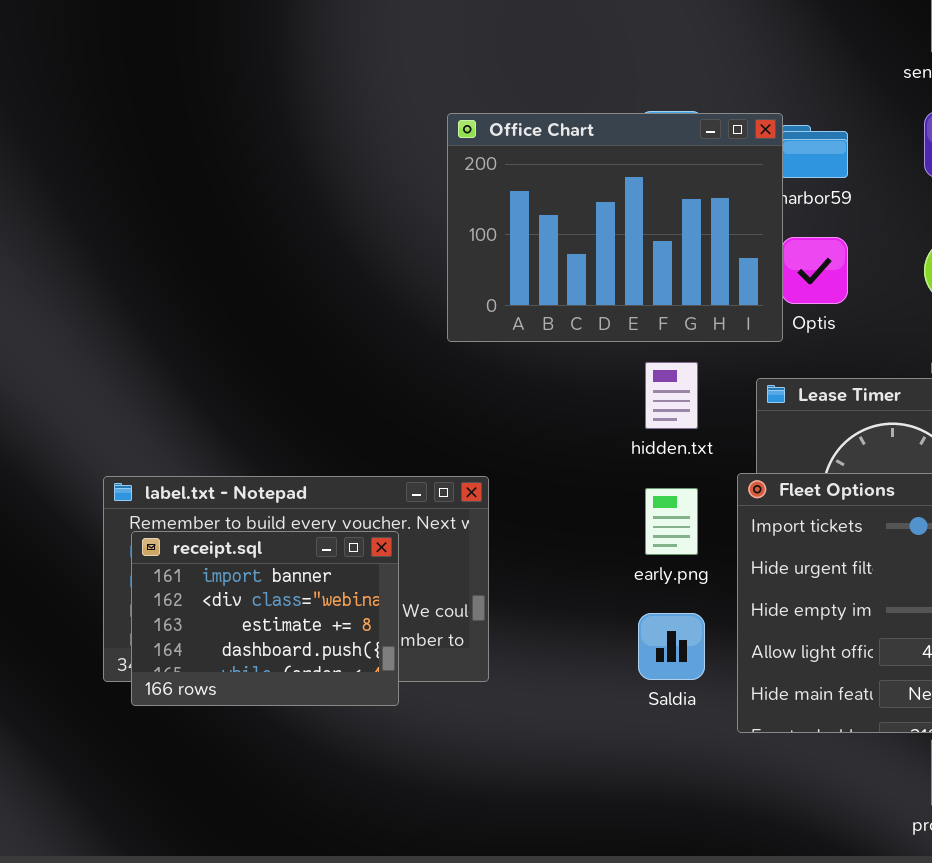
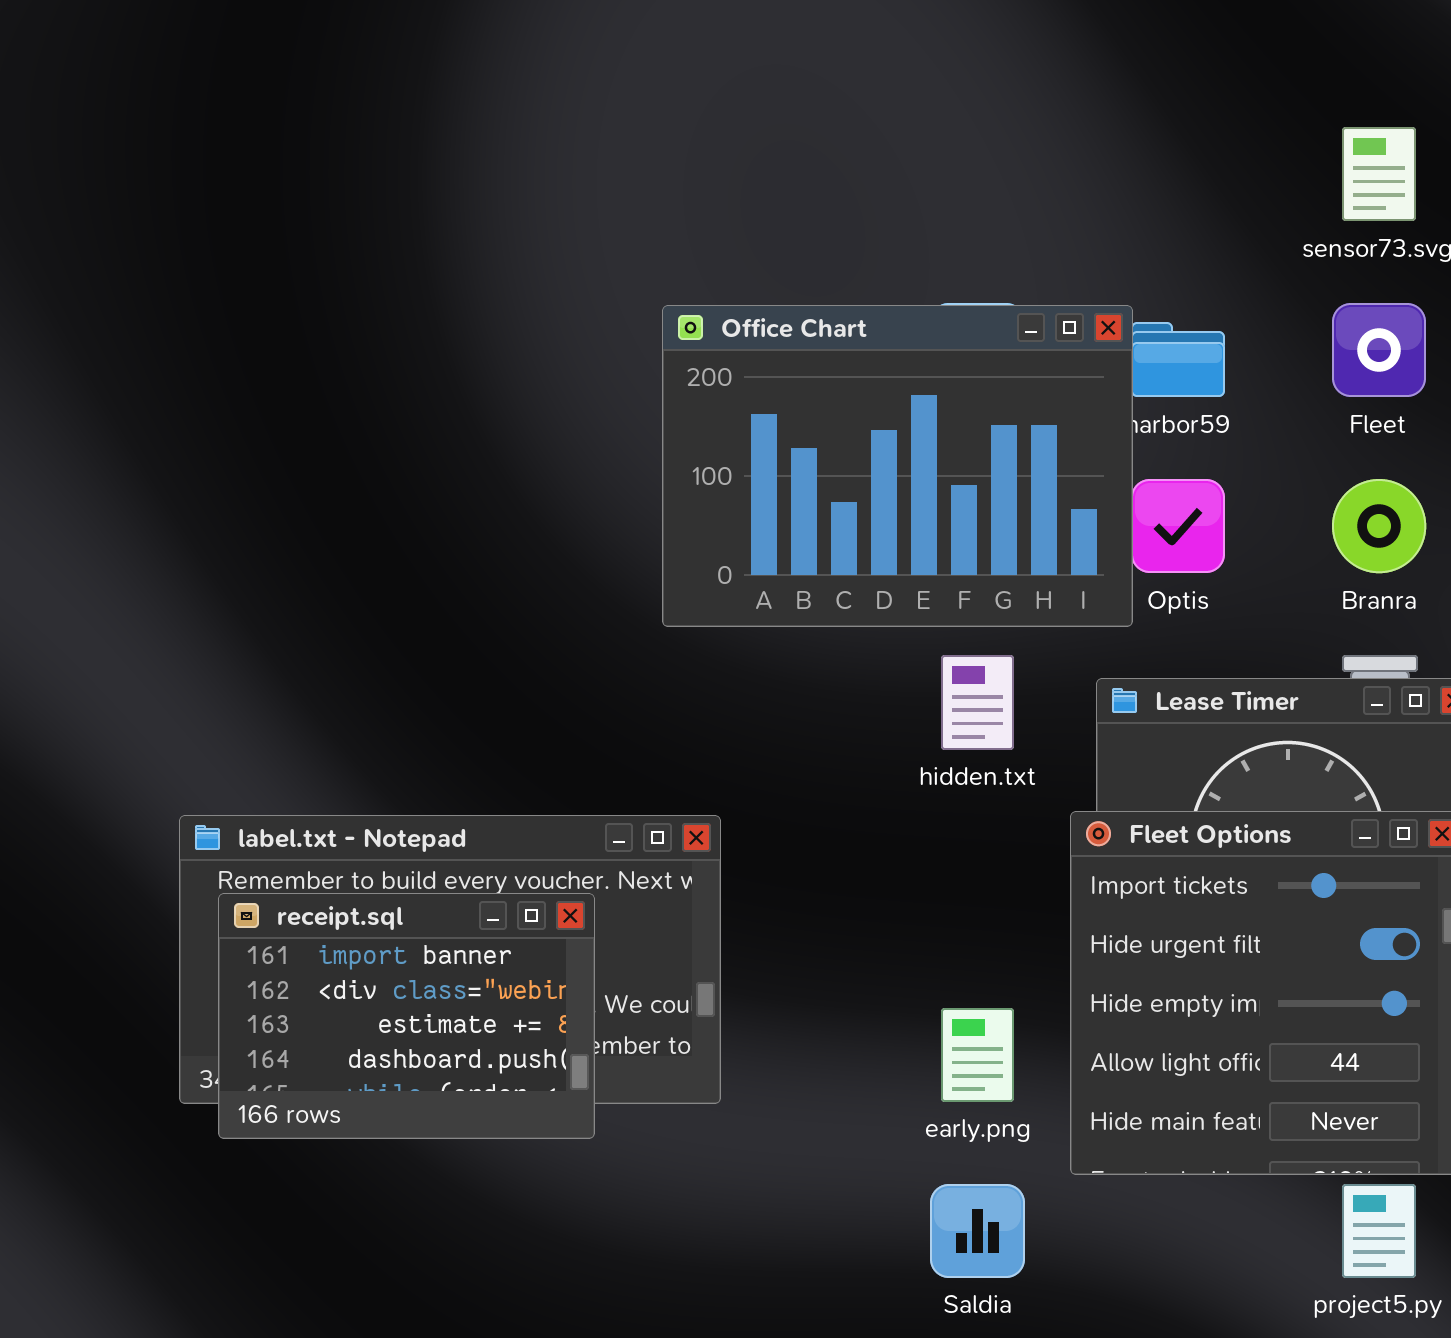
early.png: [645,488,698,555] -> [941,1008,1014,1102], moved
Saldia: [638,613,705,680] -> [930,1184,1025,1278], moved

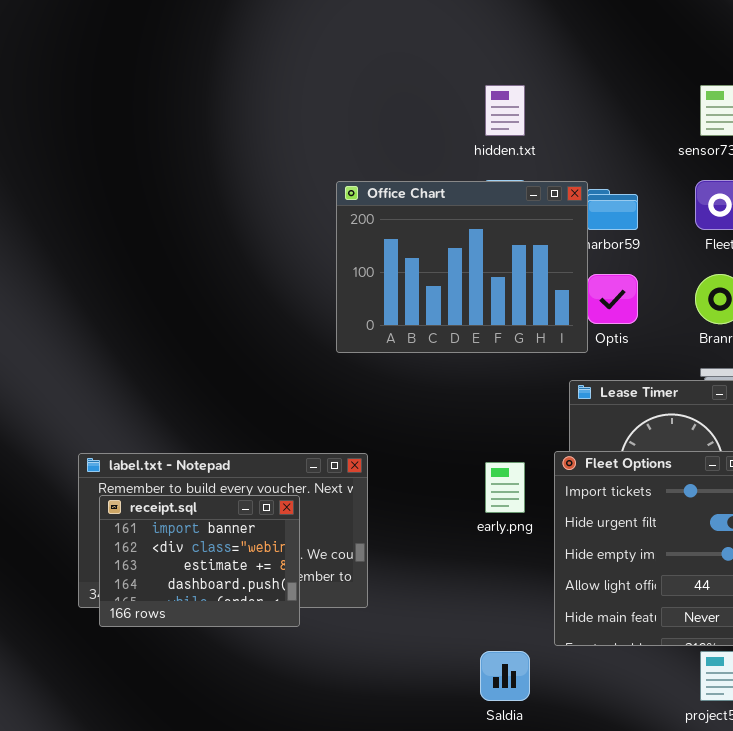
hidden.txt: [941,655,1014,750] -> [485,85,525,136], moved
early.png: [941,1008,1014,1102] -> [485,462,525,513], moved

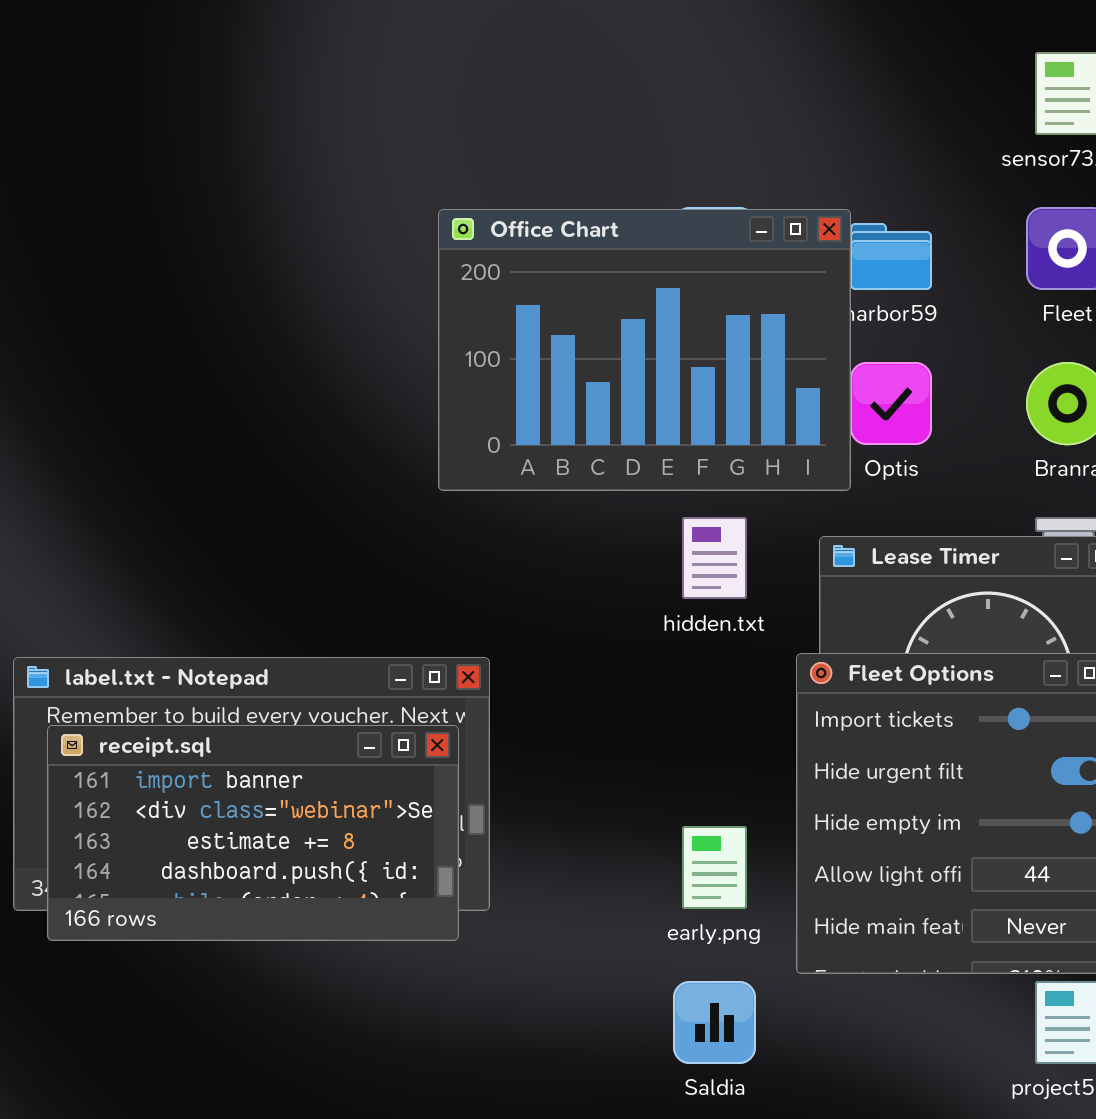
hidden.txt: [485,85,525,136] -> [682,517,747,599], moved
early.png: [485,462,525,513] -> [682,826,747,909], moved
receipt.sql: [99,495,300,627] -> [47,725,459,941], resized

